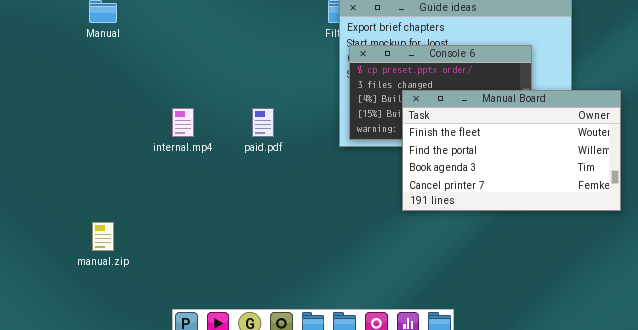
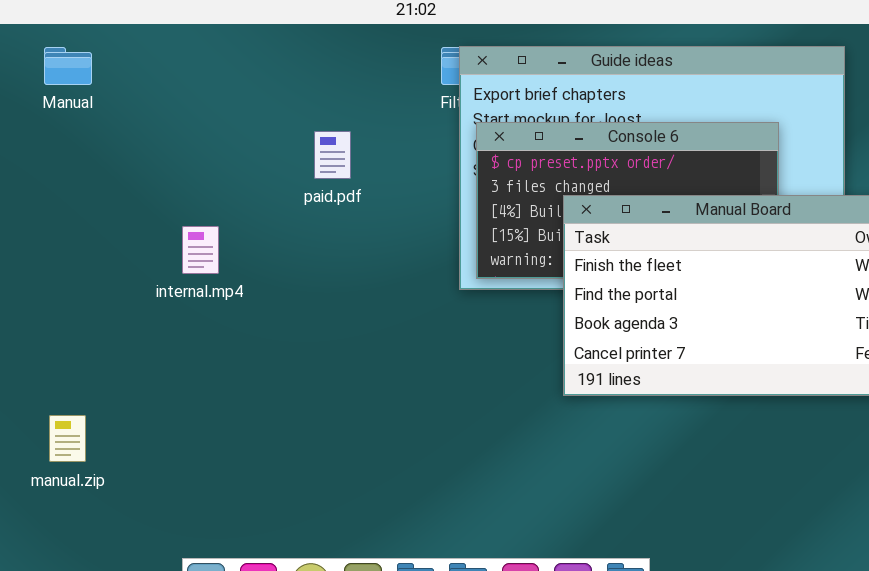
paid.pdf: [252,108,274,137] -> [314,131,351,179], moved

